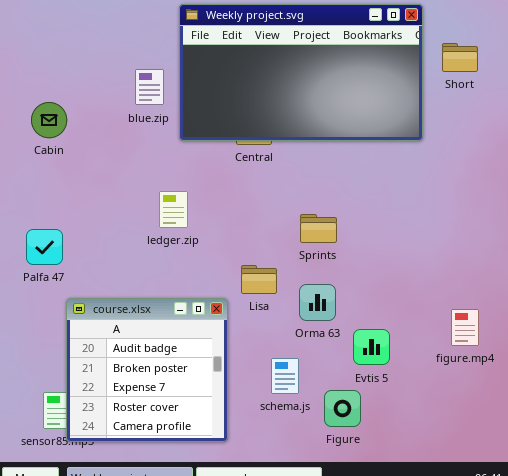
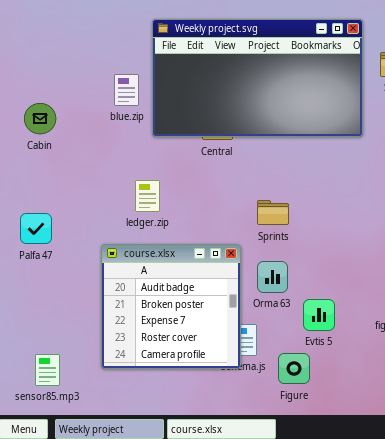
course.xlsx: [66,298,228,442] -> [101,244,241,369], moved

